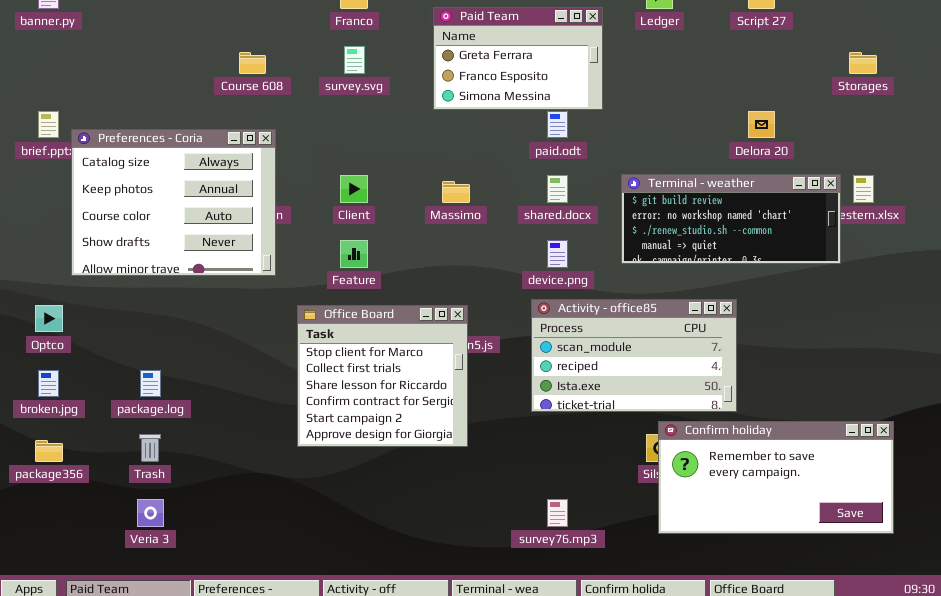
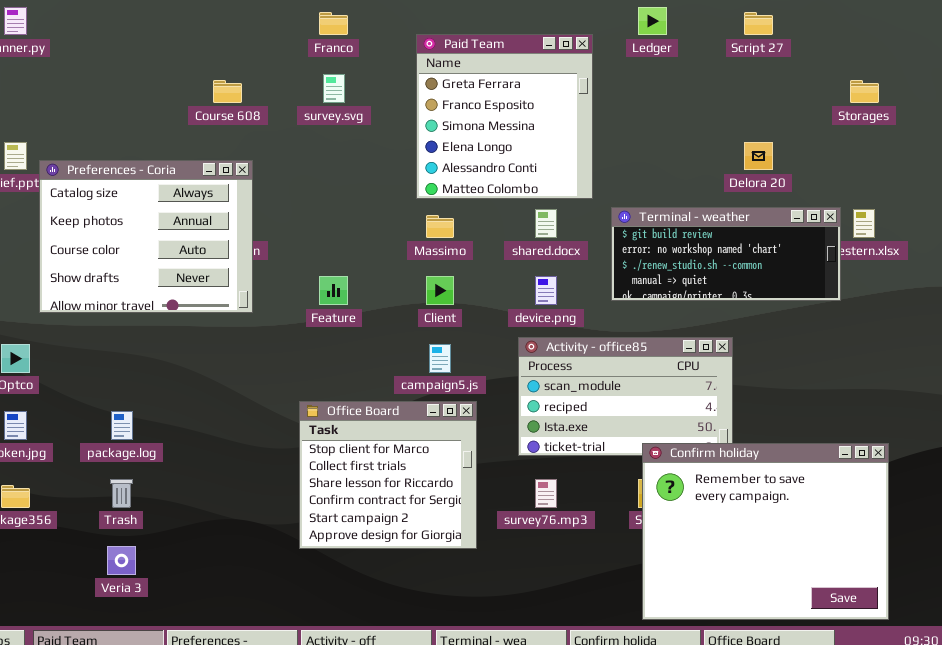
Paid Team: [433,7,603,110] -> [416,34,593,199], resized
Client: [340,175,368,203] -> [426,276,454,305], moved
Office Board: [297,305,468,447] -> [299,401,477,549], moved
Confirm holiday: [658,421,894,534] -> [642,443,889,620], moved, resized
survey76.mp3: [547,499,568,527] -> [535,479,557,508], moved

